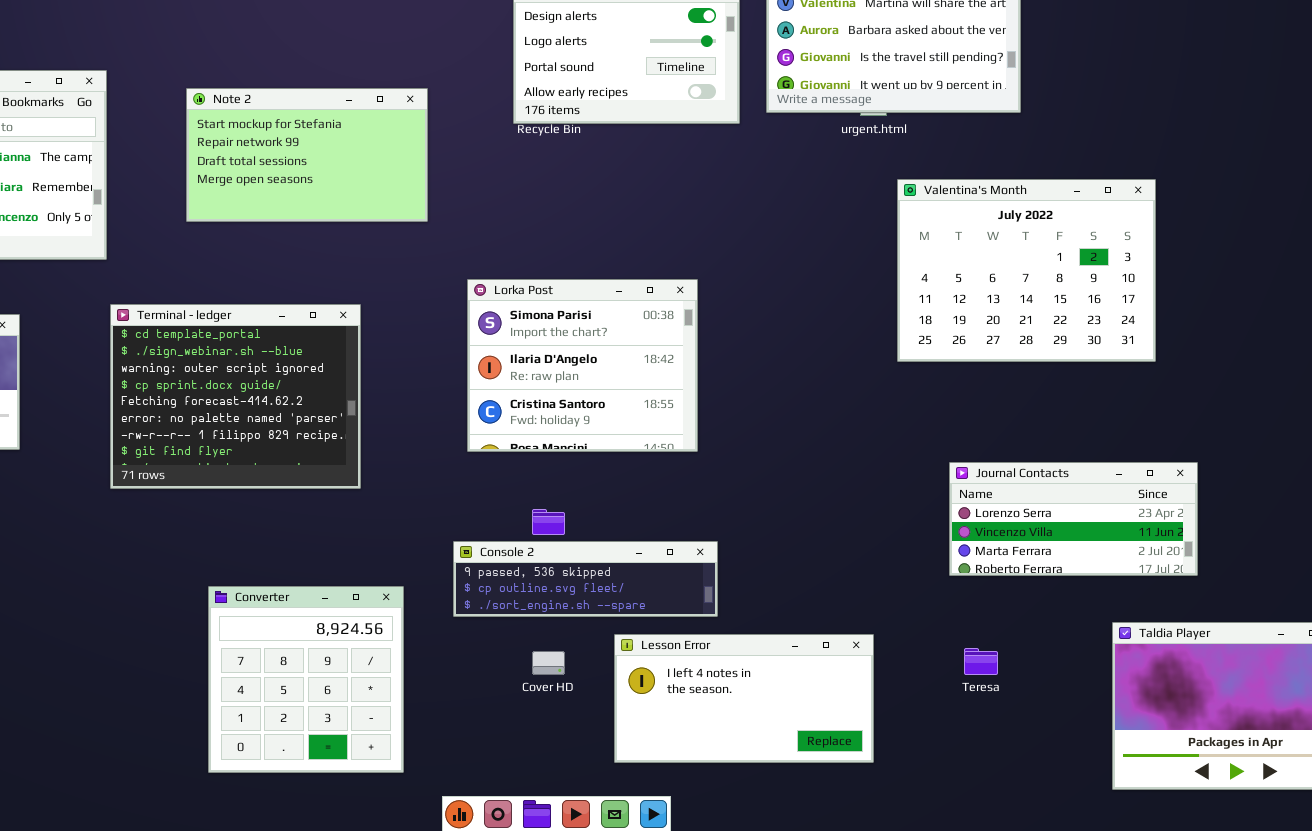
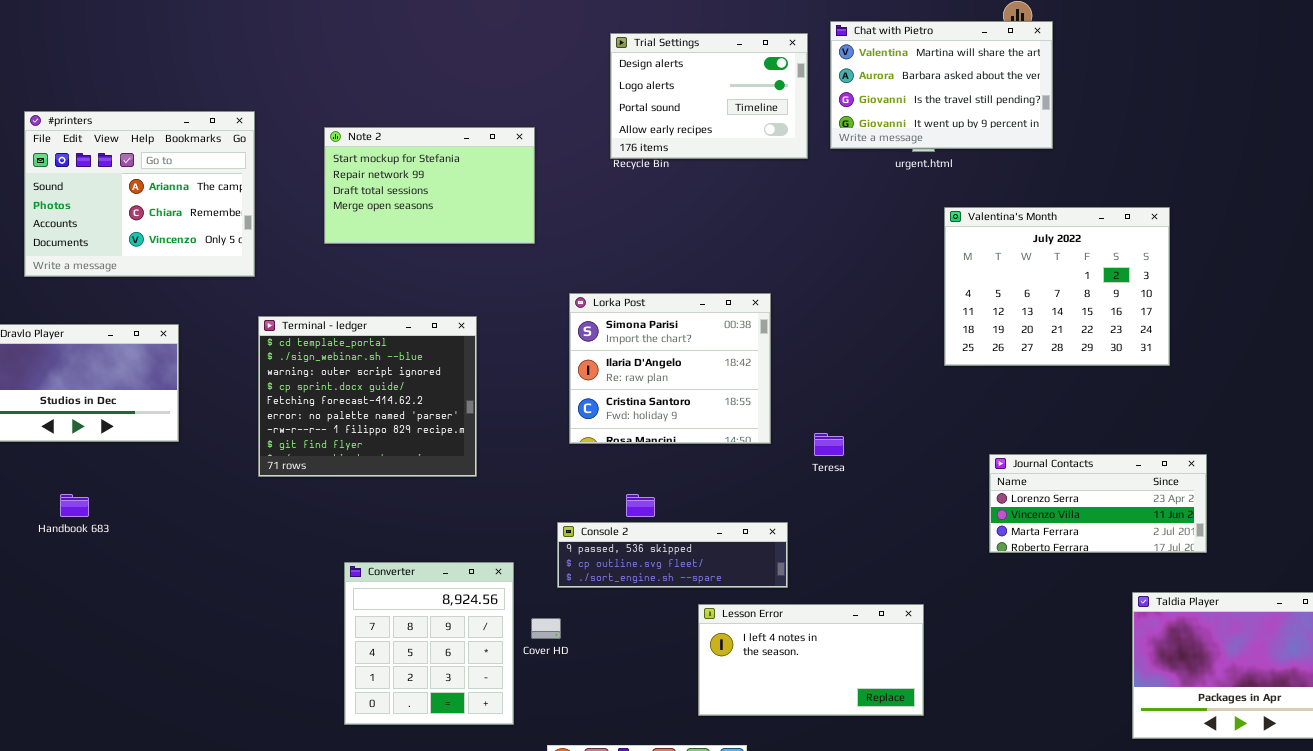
Teresa: [964,648,998,675] -> [814,433,844,456], moved
Cover HD: [532,651,565,675] -> [531,618,561,639], moved

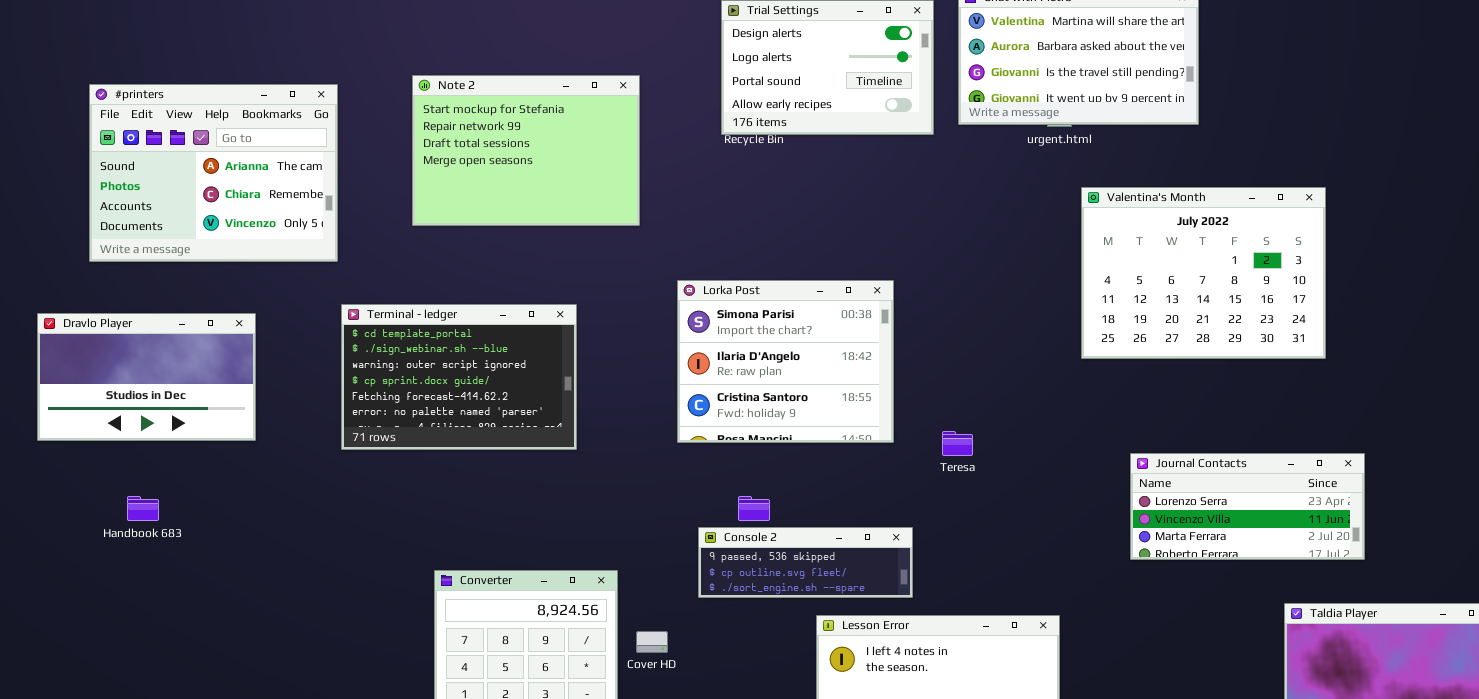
Note 2: [324,127,535,244] -> [412,75,640,226], resized
Terminal - ledger: [258,316,477,477] -> [341,304,577,450], resized
Console 2: [557,522,788,588] -> [698,527,913,598], resized

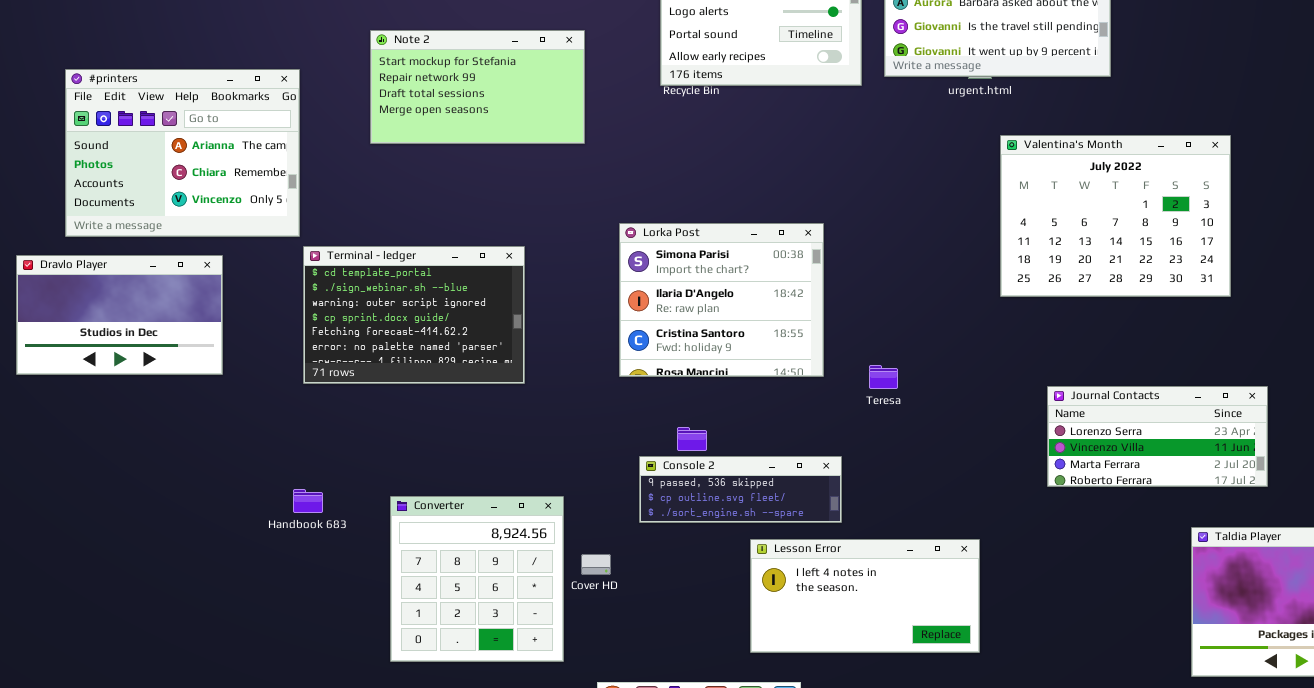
Note 2: [412,75,640,226] -> [370,30,585,144], resized
#printers: [89,84,338,262] -> [65,69,300,237], moved
Handbook 683: [127,496,159,521] -> [293,489,323,513], moved

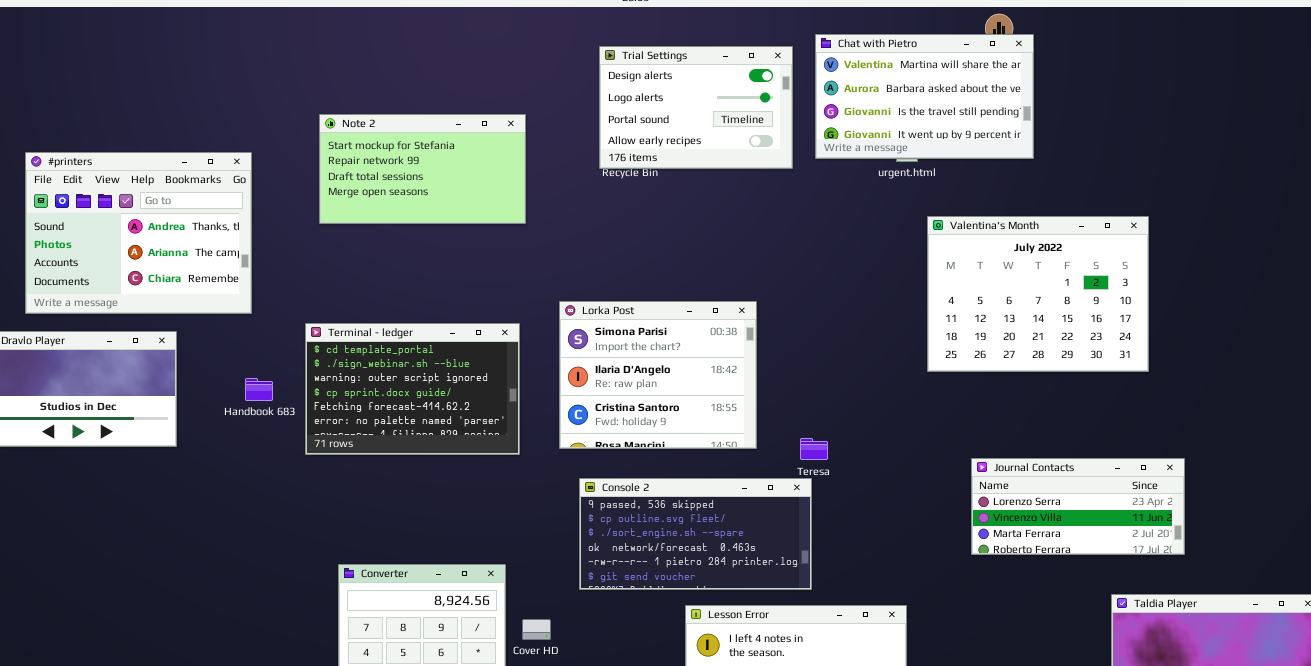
#printers: [65,69,300,237] -> [25,152,252,314], scrolled up 1 row
Terminal - ledger: [303,246,525,384] -> [305,323,520,455], moved
Console 2: [639,456,842,523] -> [579,478,812,590], resized
Handbook 683: [293,489,323,513] -> [245,378,273,401], moved

